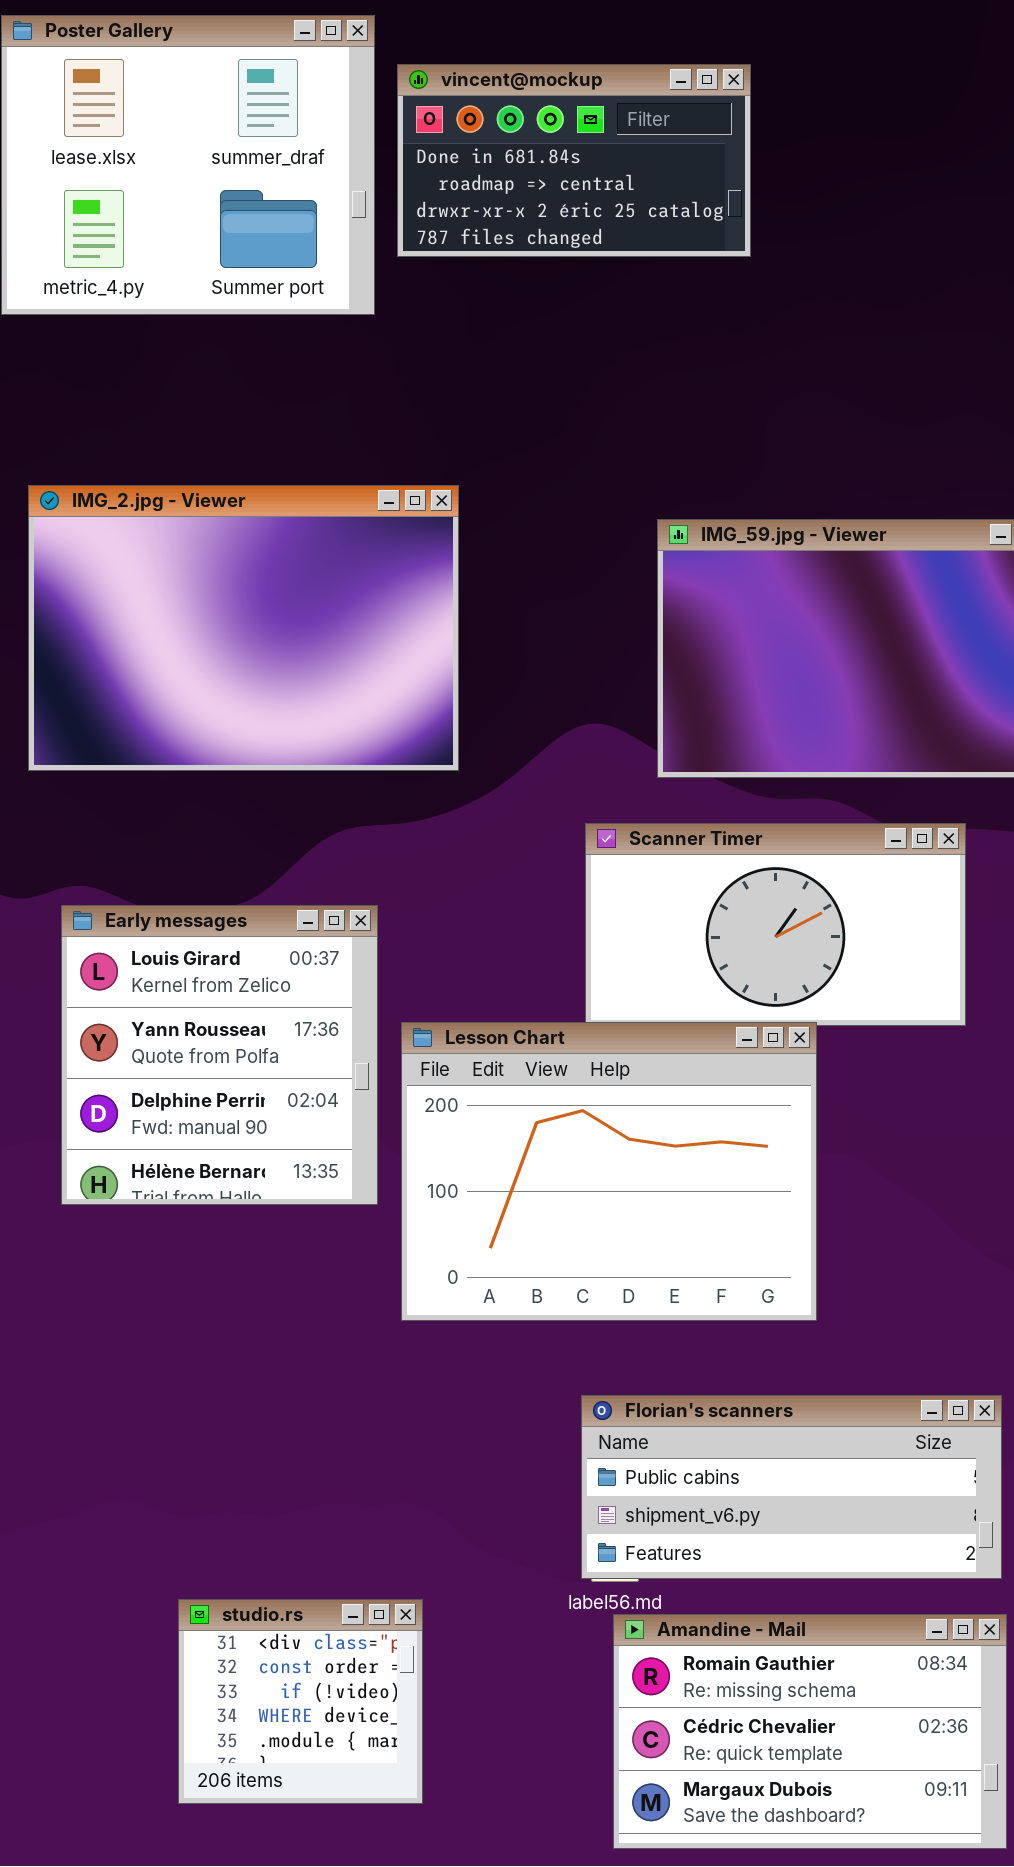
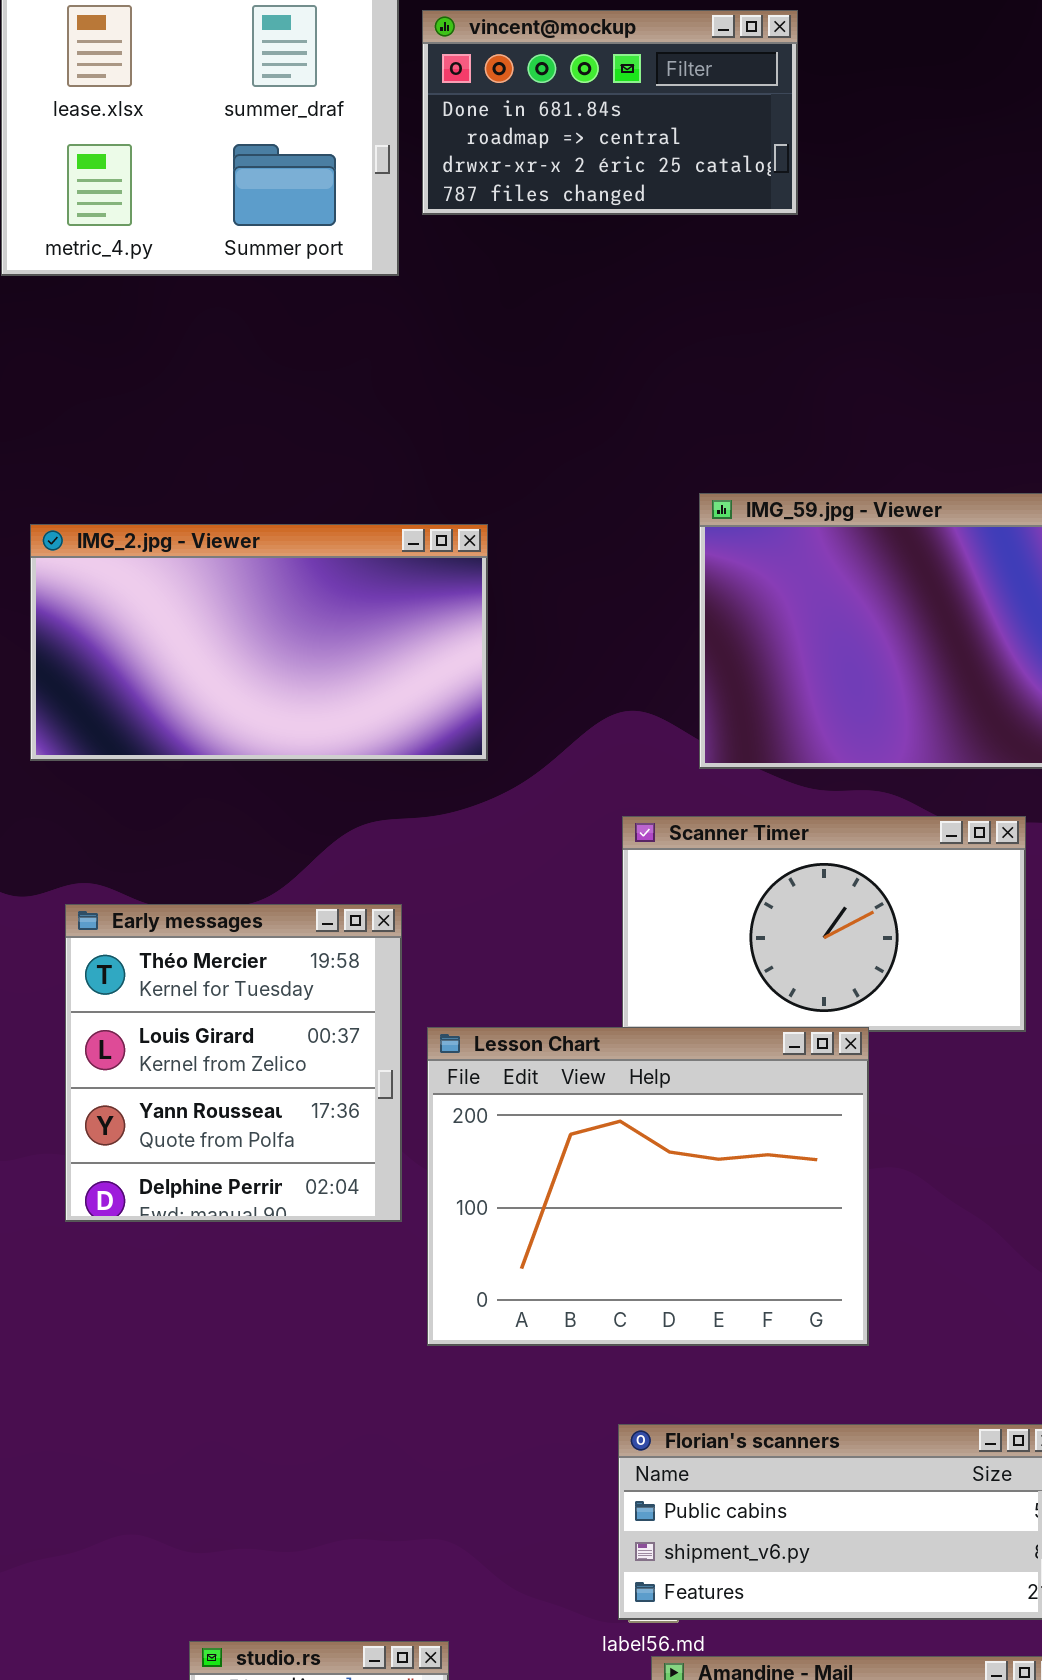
IMG_2.jpg - Viewer: [28,485,459,771] -> [30,524,488,761], resized
Early messages: [61,905,378,1205] -> [65,904,402,1222], scrolled up 1 row

